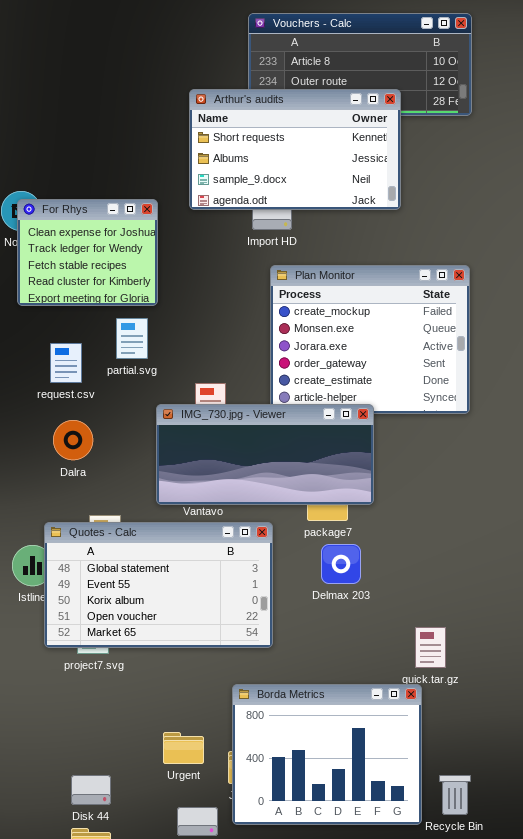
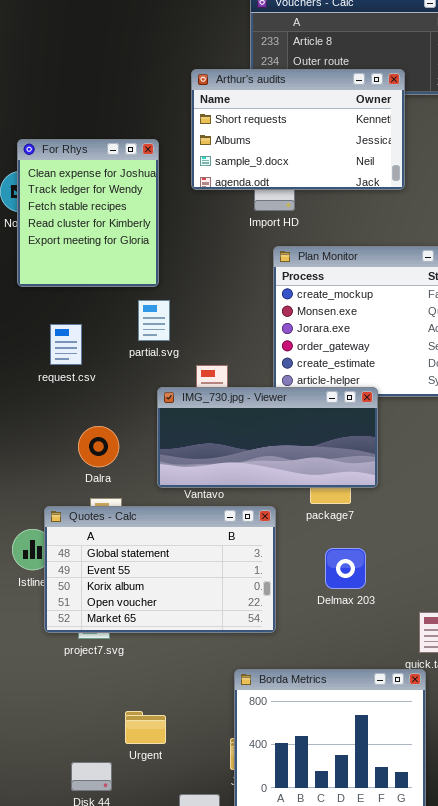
For Rhys: [17,199,158,306] -> [17,139,159,287], resized
partial.svg: [116,318,148,359] -> [138,300,170,341], moved
Dalra: [53,420,93,460] -> [78,426,119,467], moved
Delmax 203: [321,544,361,584] -> [325,548,366,589], moved
Urgent: [163,732,204,764] -> [125,711,166,744], moved

